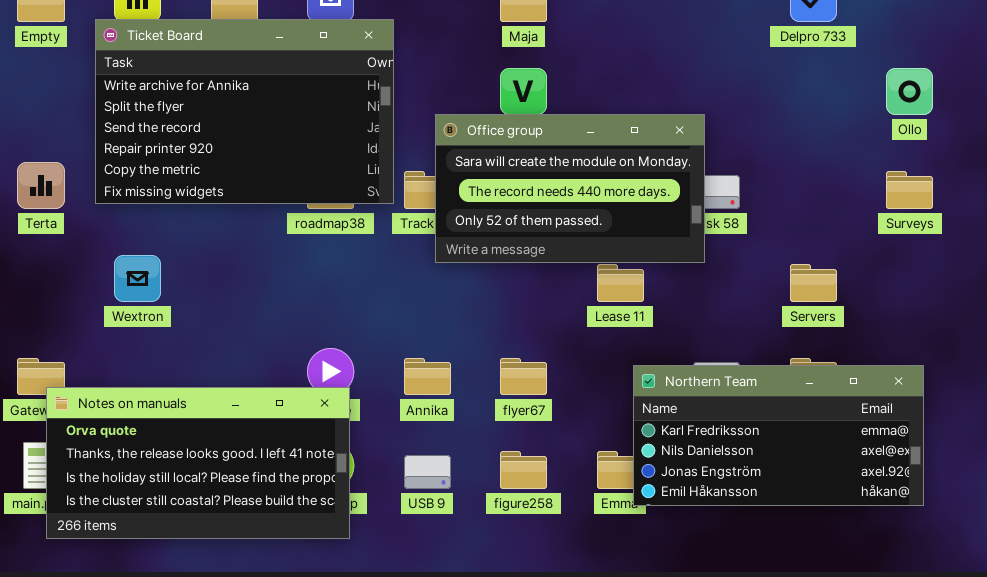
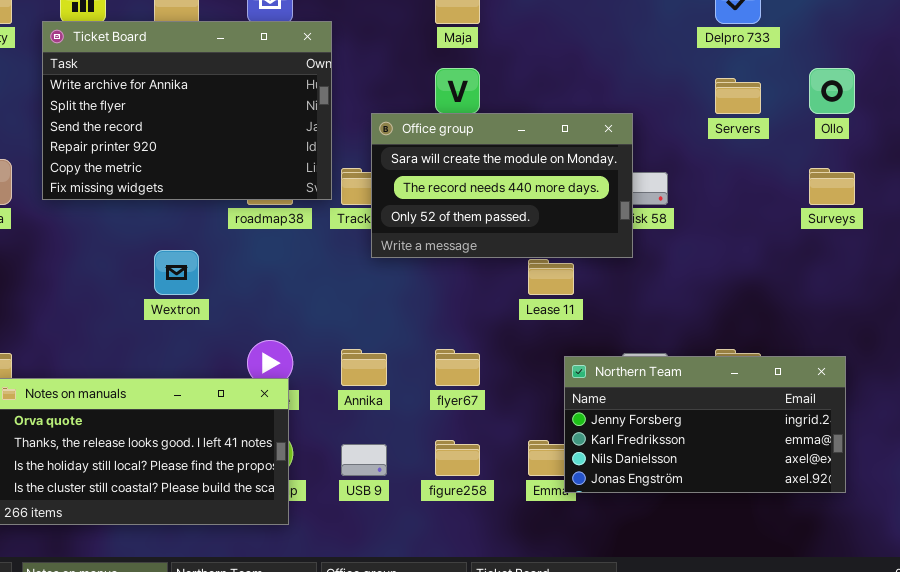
Wextron: [114,255,161,302] -> [154,250,199,295], moved
Servers: [790,264,837,302] -> [715,78,761,114], moved
Northern Team: [633,365,924,506] -> [564,356,846,493], scrolled up 1 row

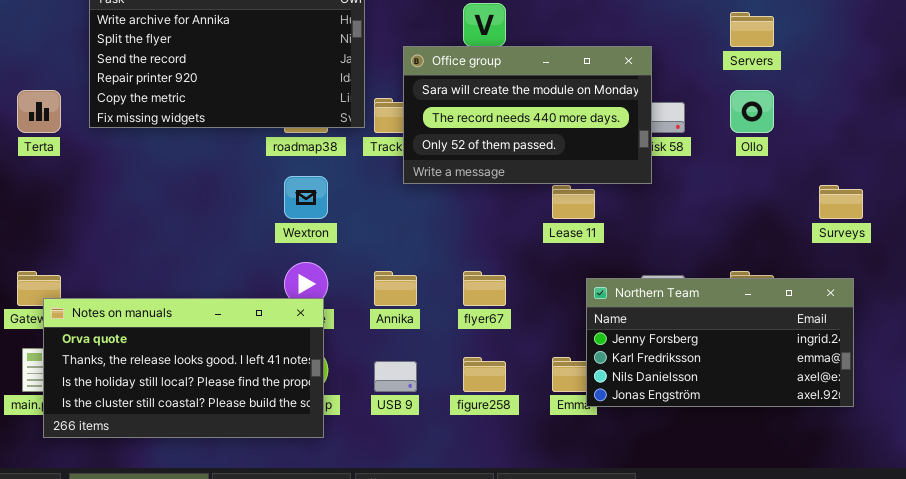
Ollo: [809,68,855,114] -> [730,90,774,133], moved
Surveys: [809,168,855,205] -> [819,185,863,219], moved
Wextron: [154,250,199,295] -> [284,176,328,219], moved

